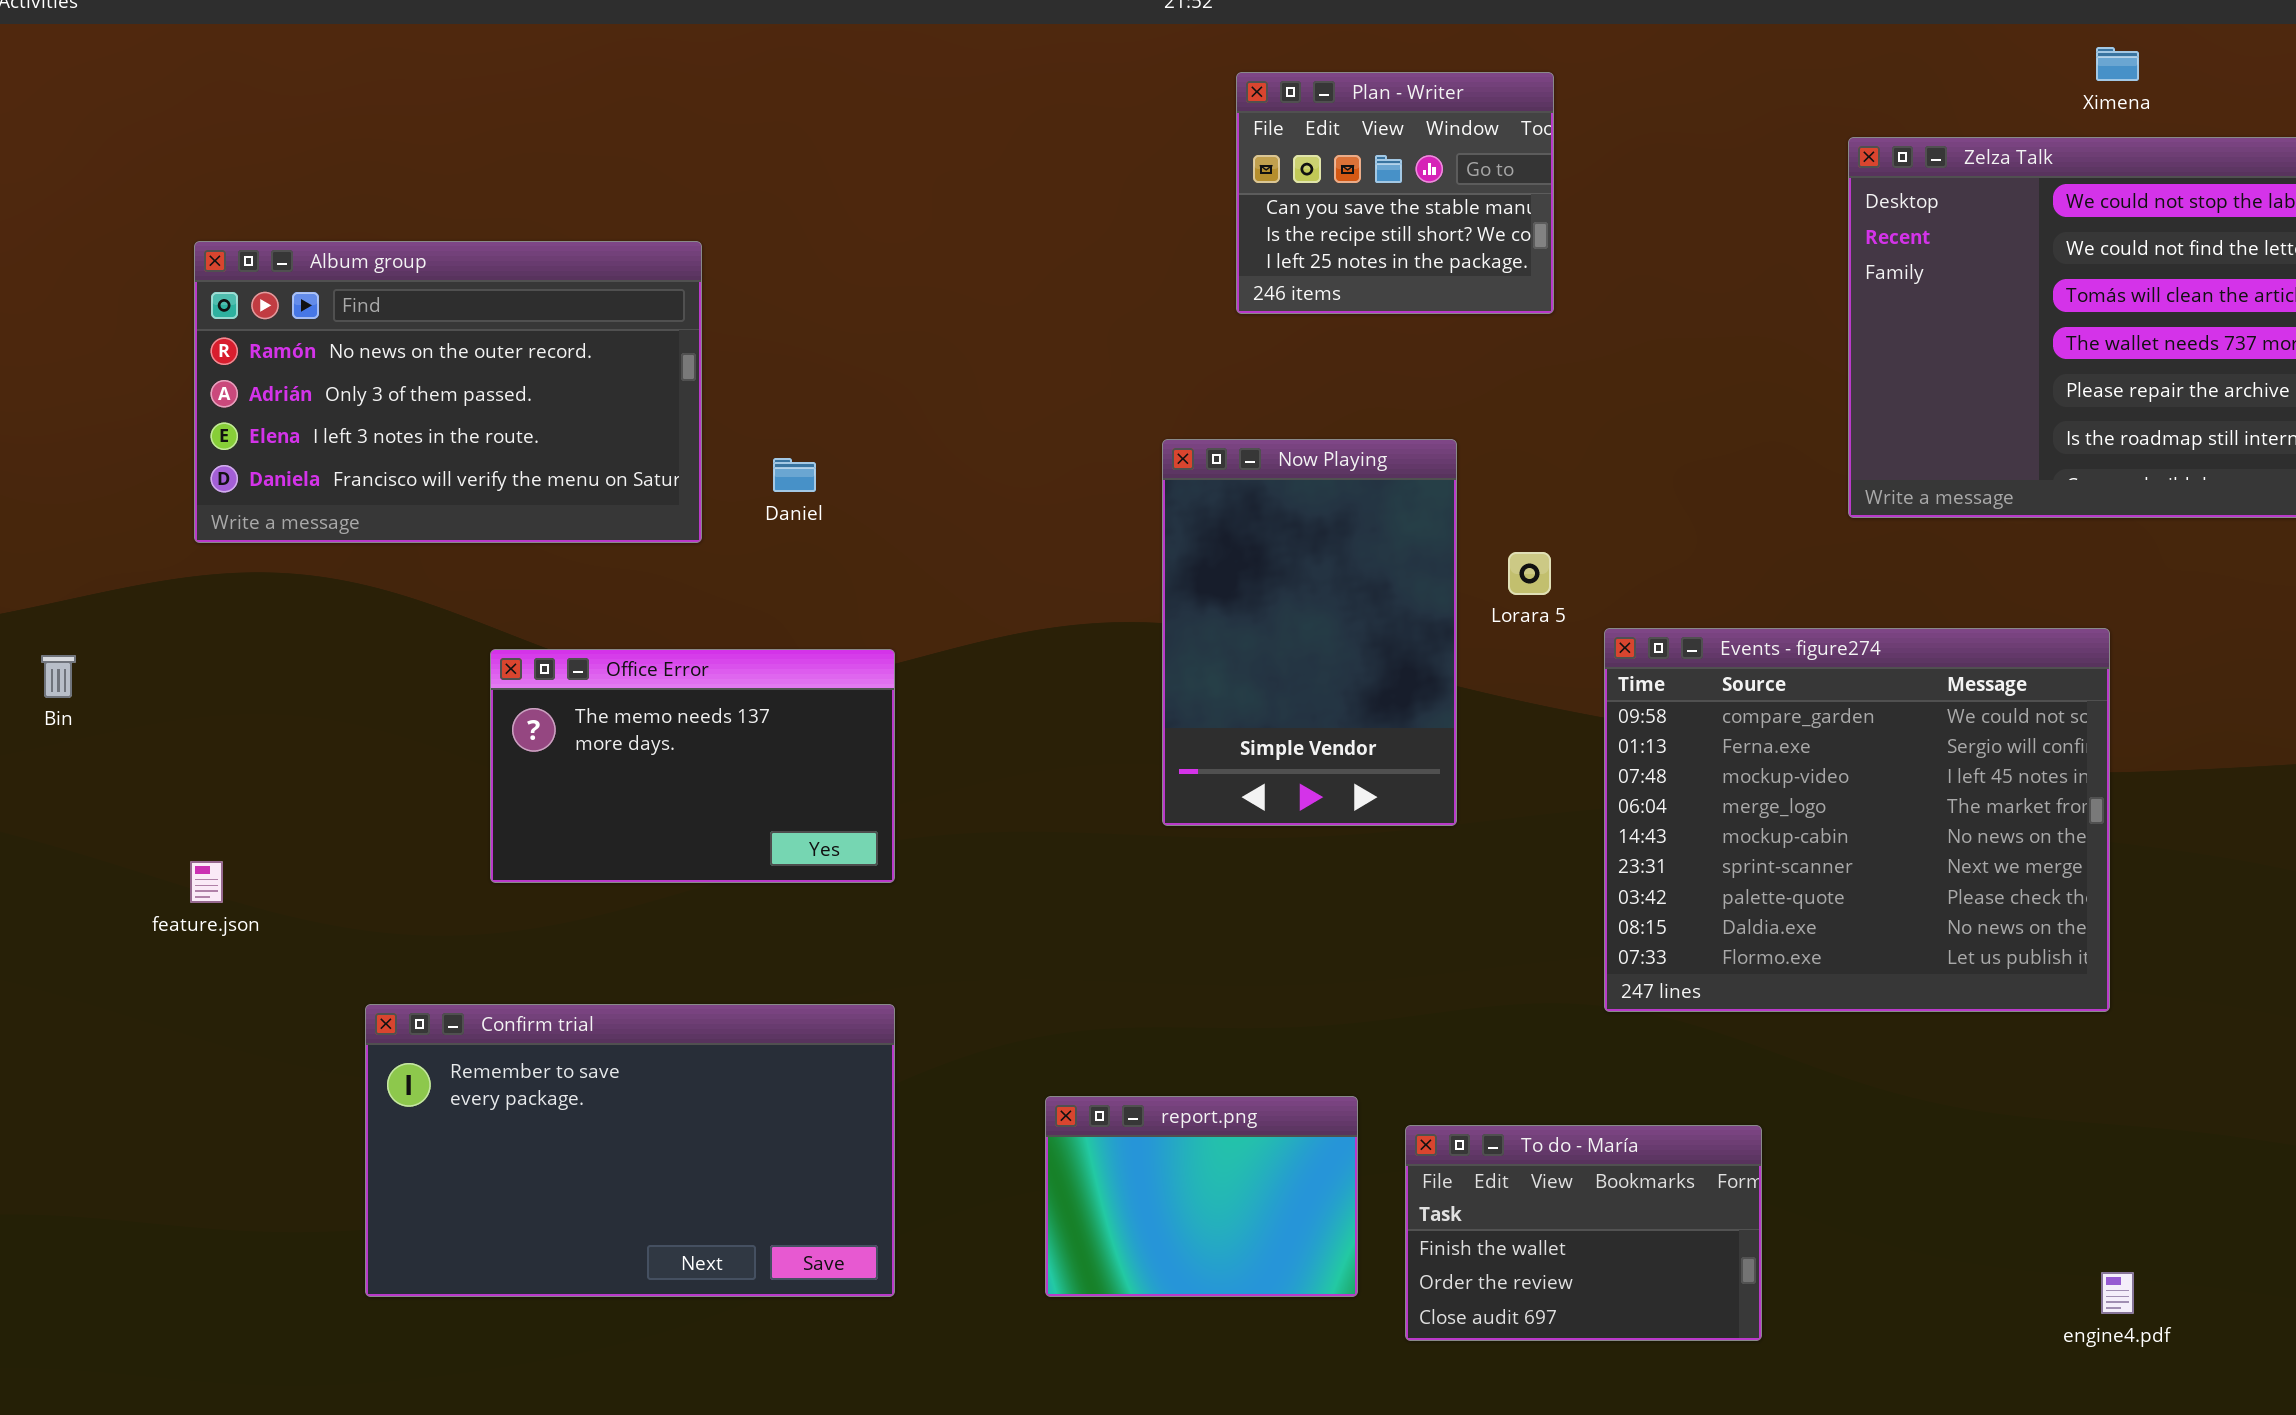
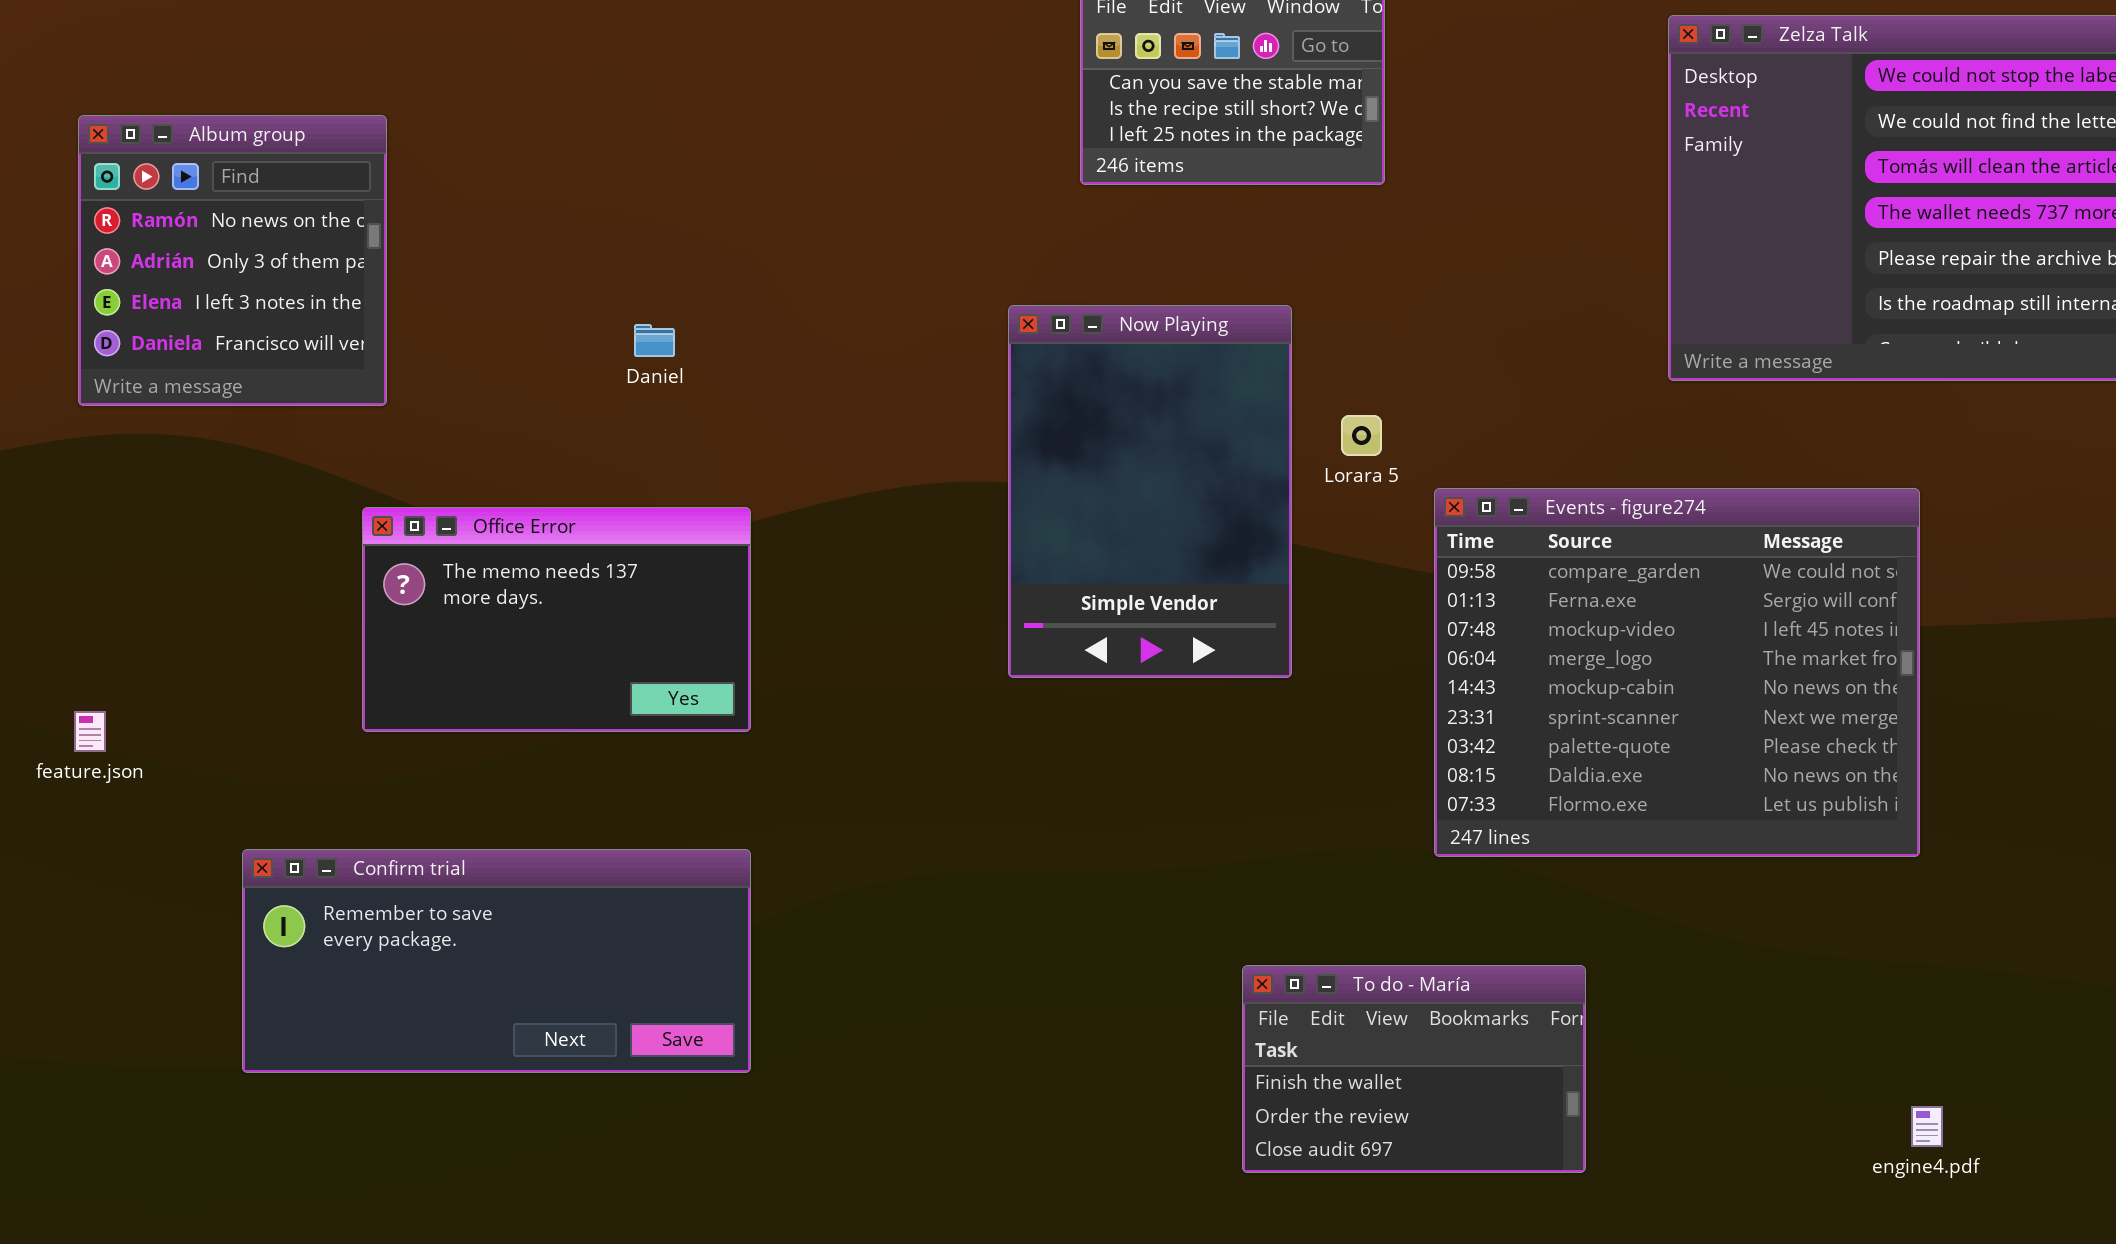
Album group: [194,241,702,543] -> [78,115,387,406], resized
Confirm trial: [365,1004,895,1297] -> [242,849,751,1073], resized
report.png: [1045,1096,1358,1297] -> none, closed

